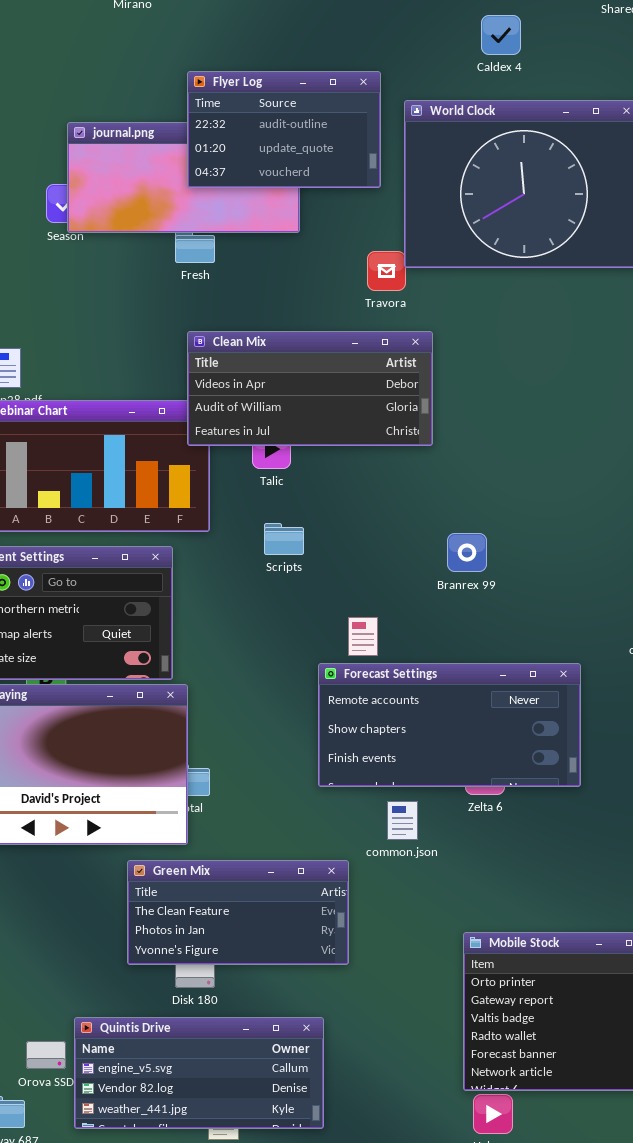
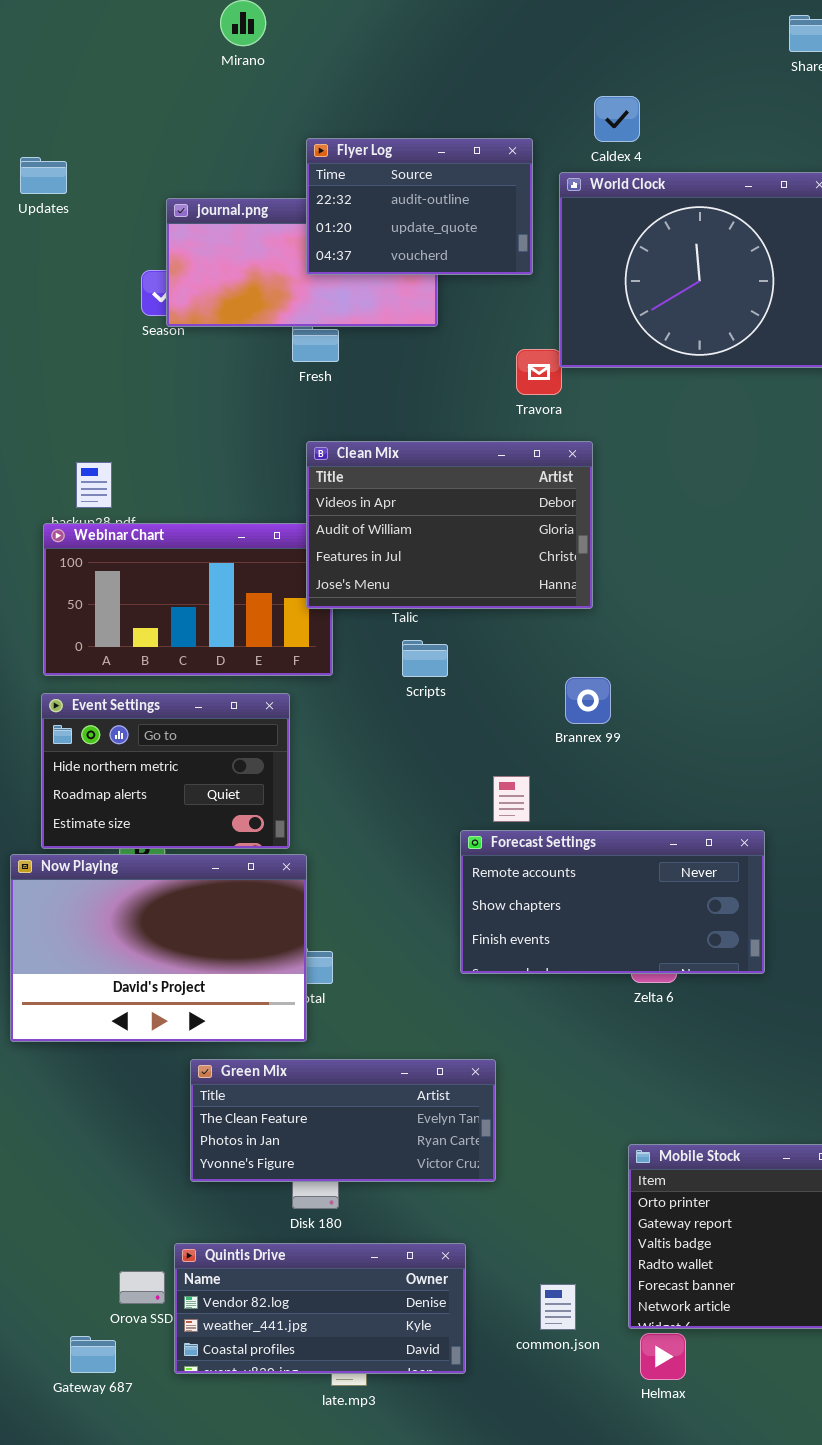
Caldex 4: [481,15,521,55] -> [594,96,640,142], moved
Clean Mix: [187,331,433,446] -> [306,441,593,609], resized
Scripts: [264,523,304,555] -> [402,640,448,677], moved
Branrex 99: [447,533,487,572] -> [565,677,611,724], moved
common.json: [387,801,418,840] -> [540,1284,576,1330], moved
Green Mix: [127,860,349,965] -> [190,1059,496,1182], resized
Quintis Drive: [74,1017,324,1129] -> [174,1243,466,1374], scrolled down 1 row

